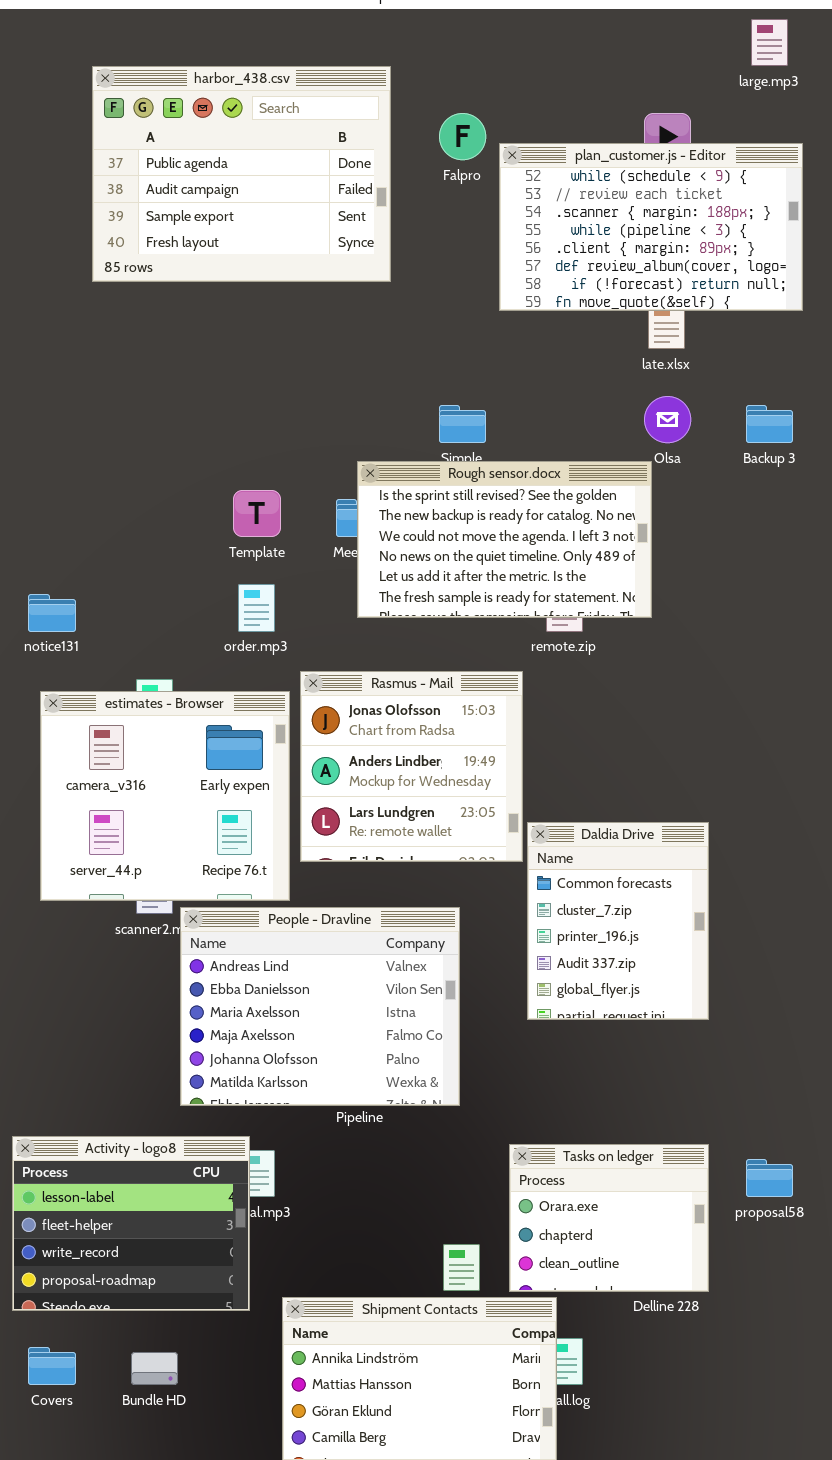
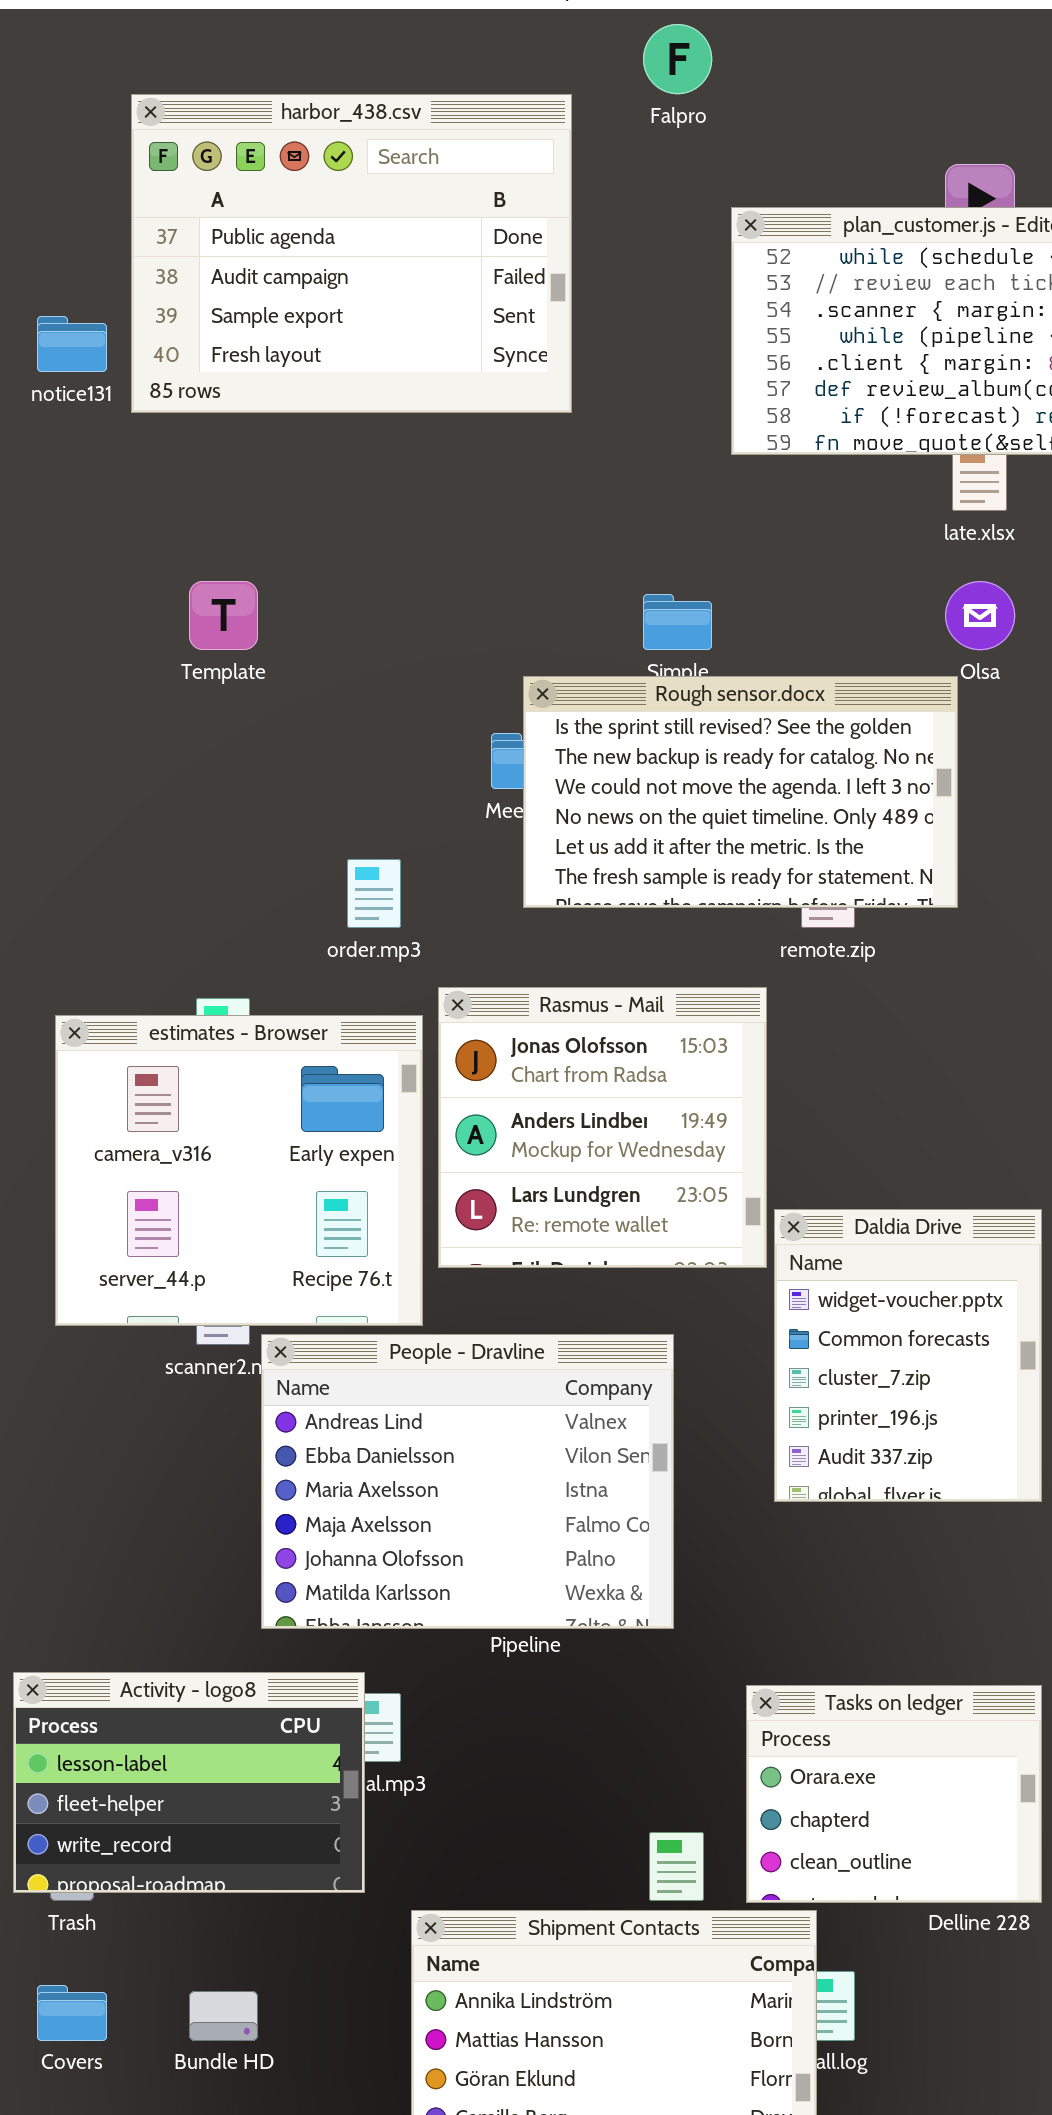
Falpro: [439,113,486,160] -> [643,24,712,94], moved
Template: [233,490,281,537] -> [189,581,258,650], moved
notice131: [28,594,76,632] -> [37,316,107,372], moved
Daldia Drive: [527,822,709,1020] -> [774,1209,1042,1502], scrolled up 1 row
Activity - logo8: [12,1136,250,1311] -> [13,1672,365,1893], resized

